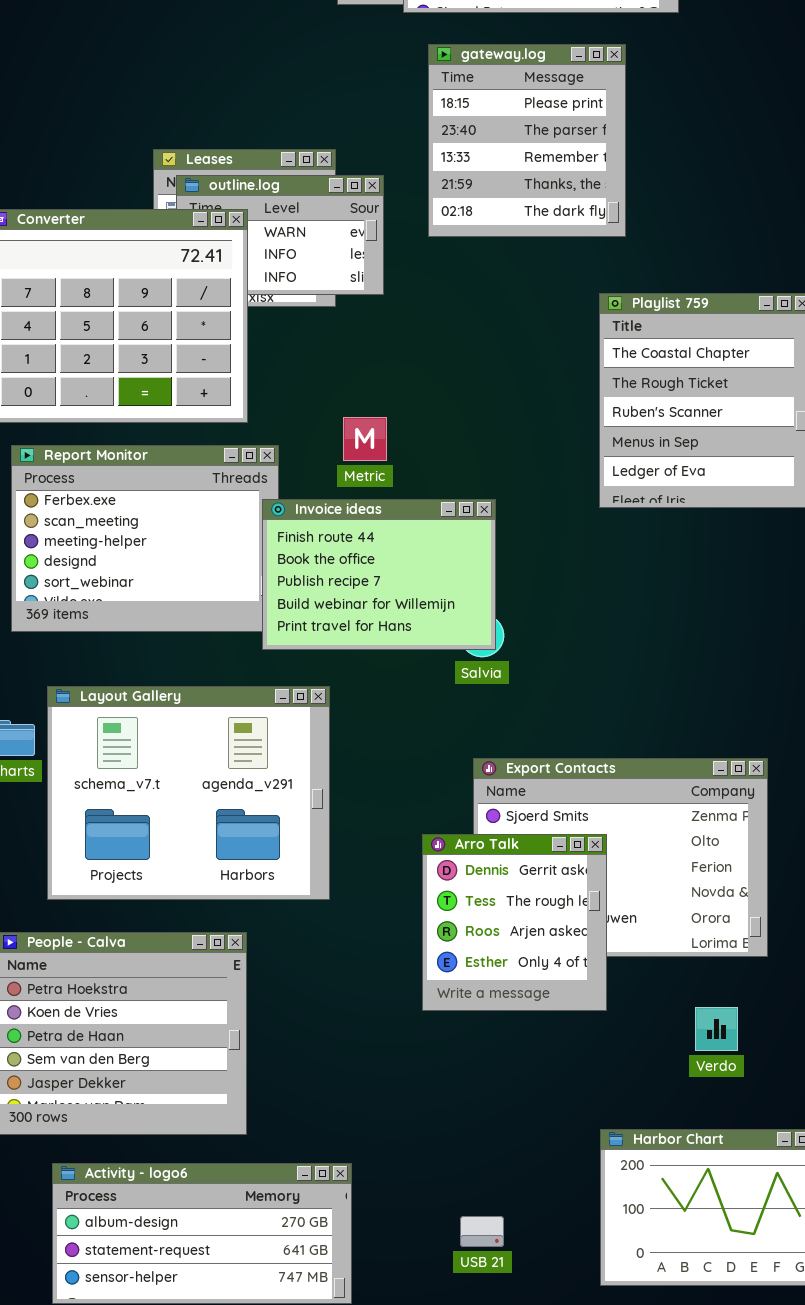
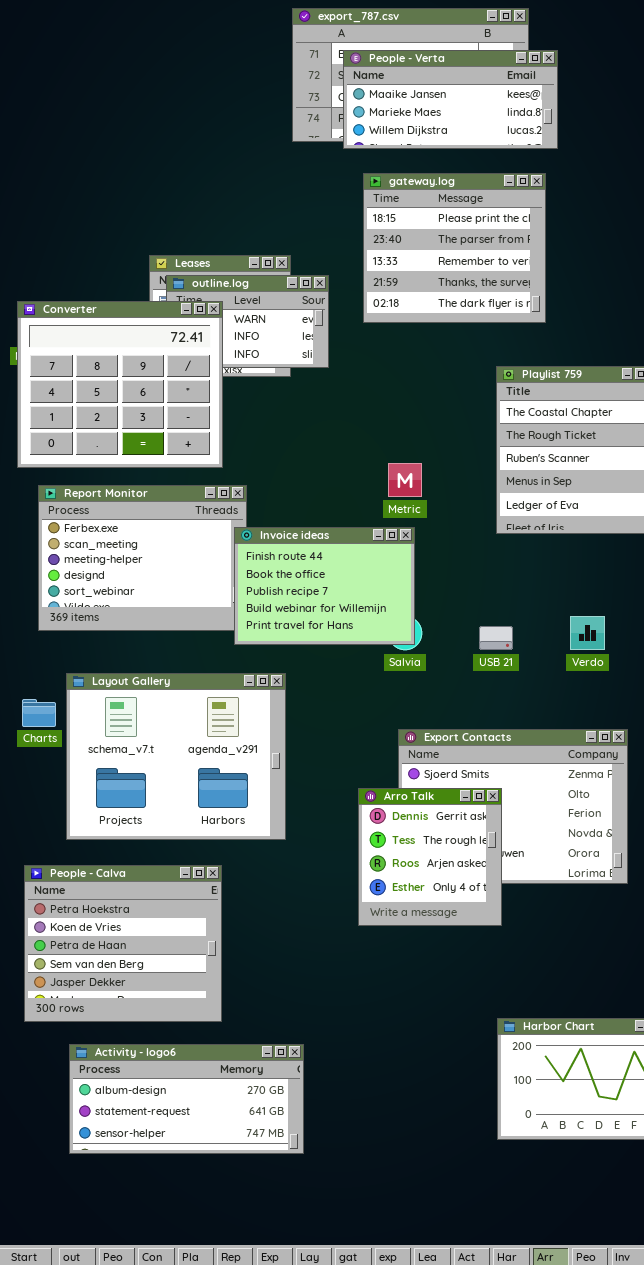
gateway.log: [428,44,626,237] -> [363,173,546,323], resized
Metric: [343,417,387,461] -> [388,463,422,497], moved
Verdo: [695,1007,738,1051] -> [570,616,605,650], moved
USB 21: [460,1216,504,1247] -> [479,626,513,650], moved

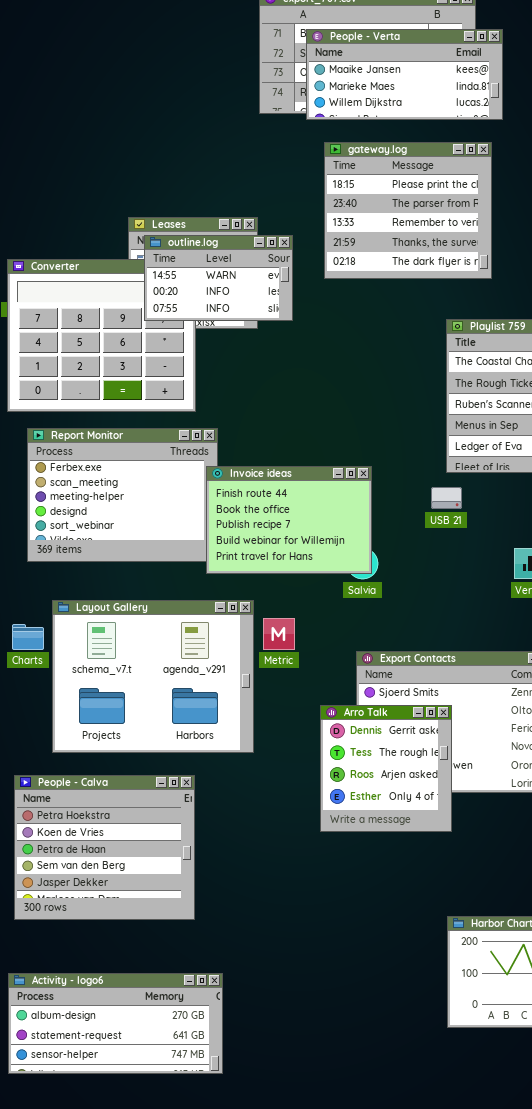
outline.log: [166,275,329,368] -> [144,235,293,321], raised
Metric: [388,463,422,497] -> [263,618,295,650], moved
USB 21: [479,626,513,650] -> [431,487,462,509], moved
Activity - logo6: [69,1044,304,1154] -> [8,973,223,1074], moved

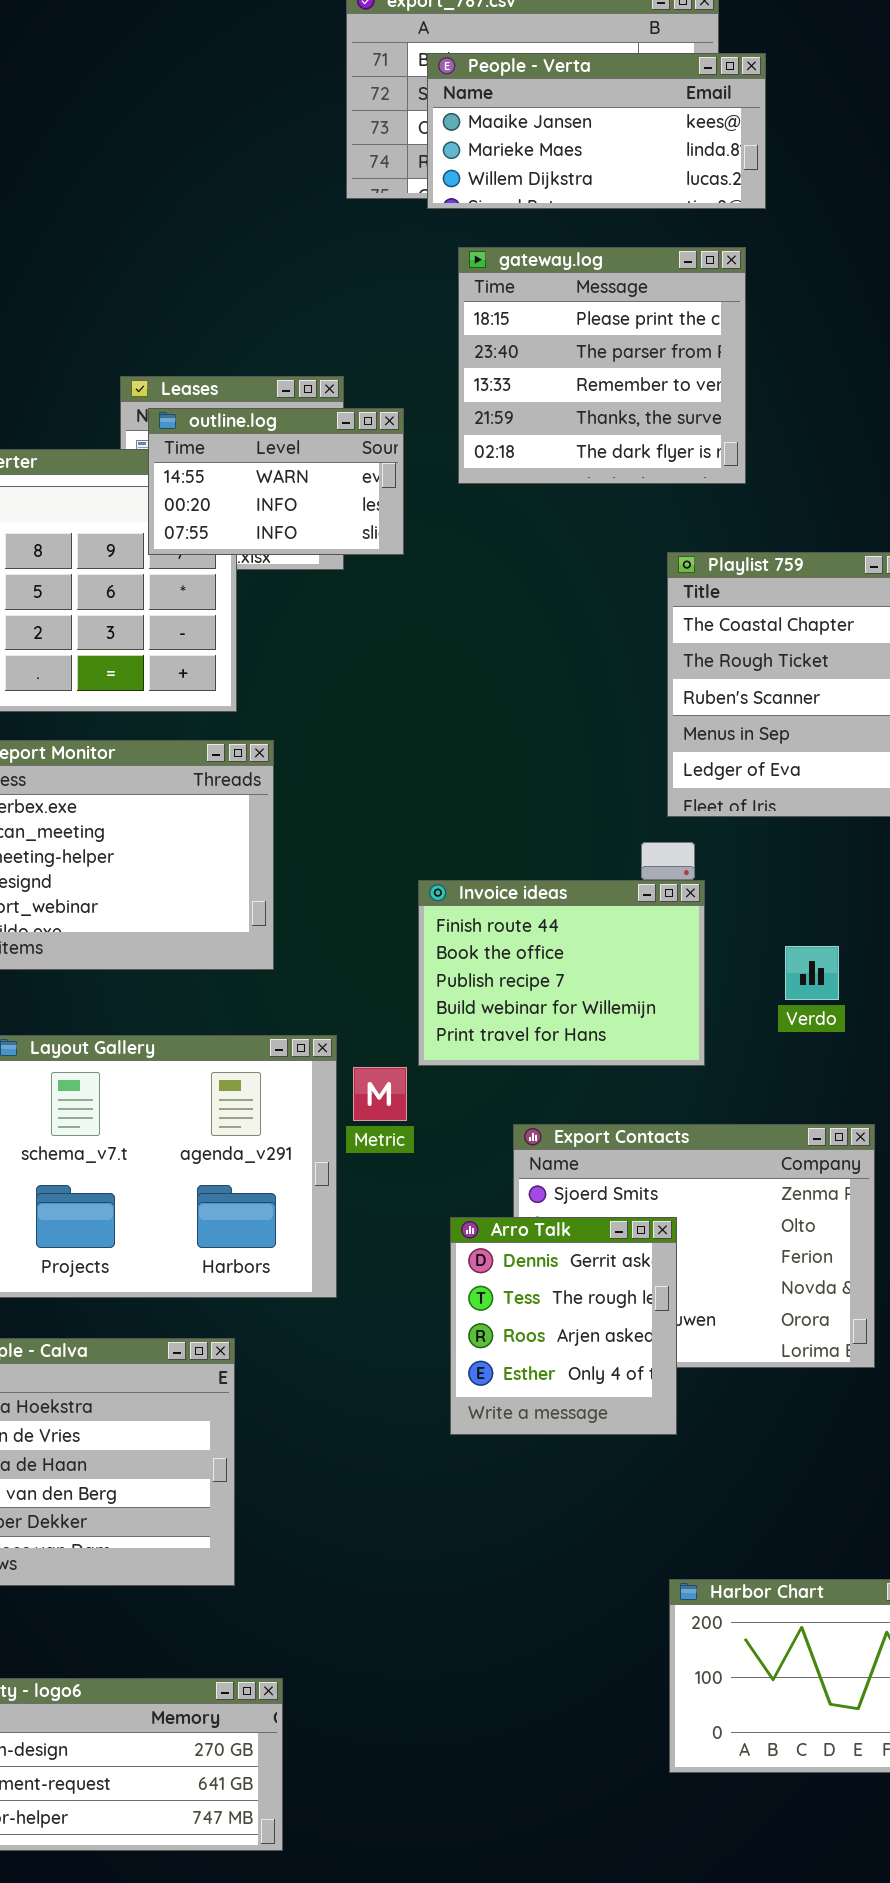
Invoice ideas: [206,466,372,574] -> [418,880,705,1066], moved

